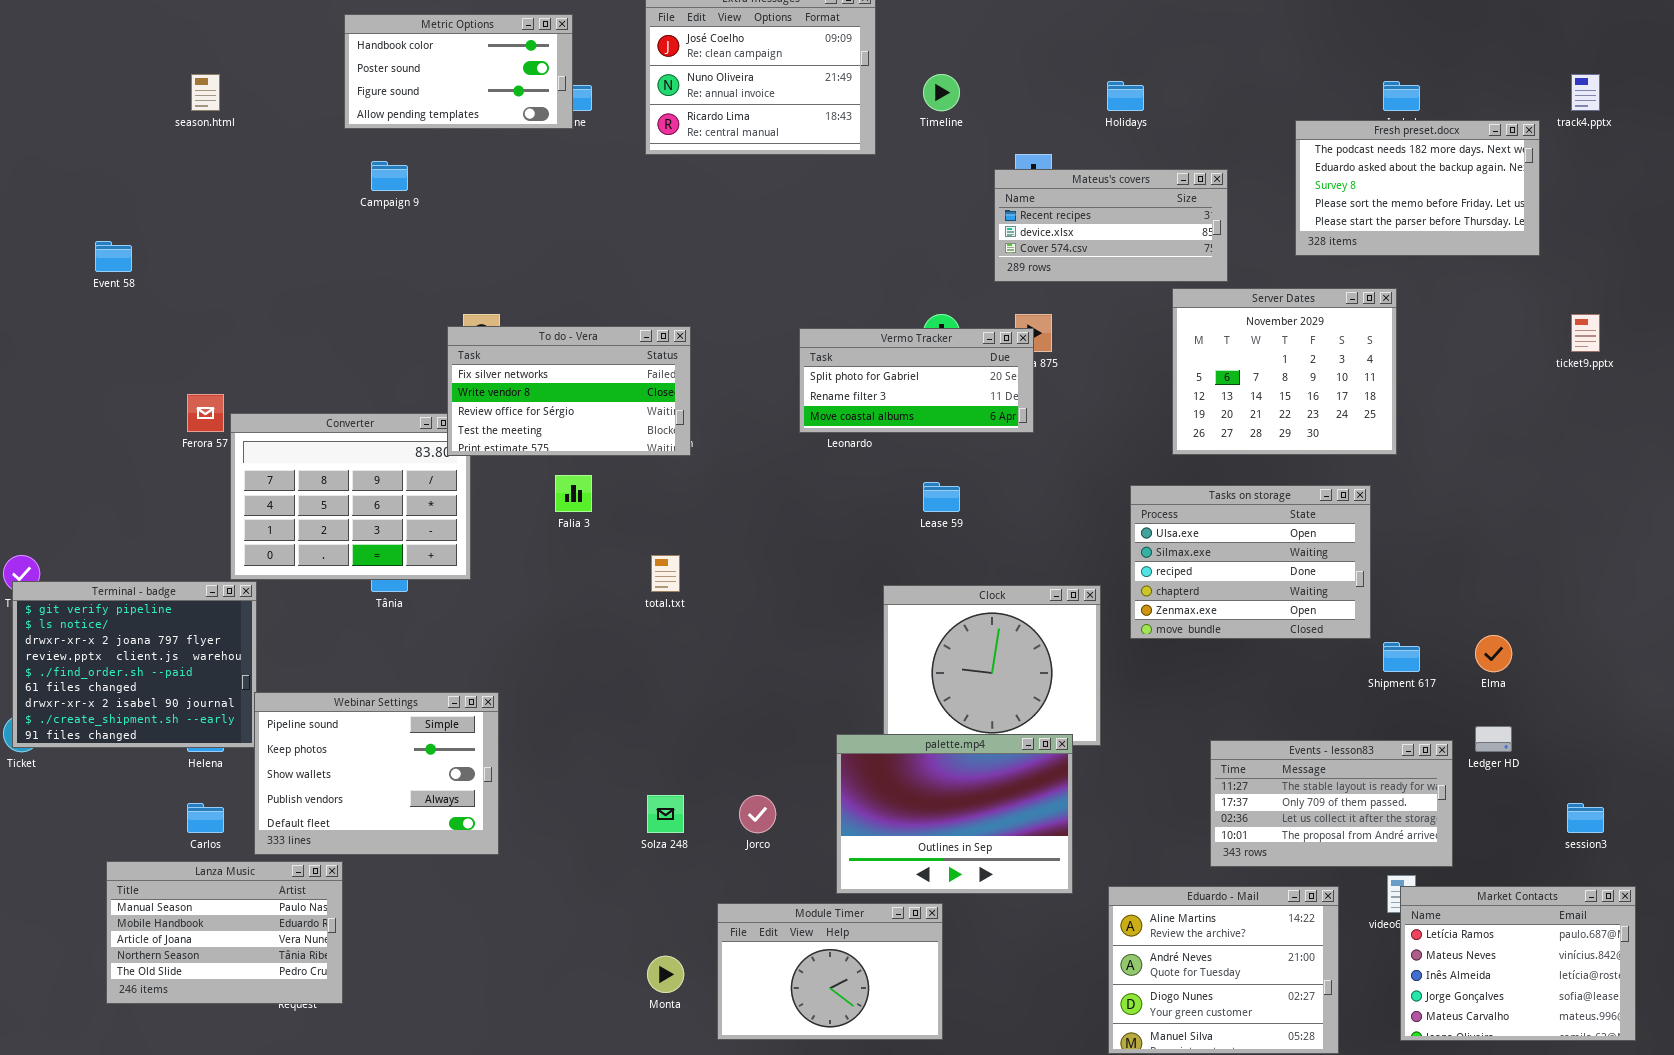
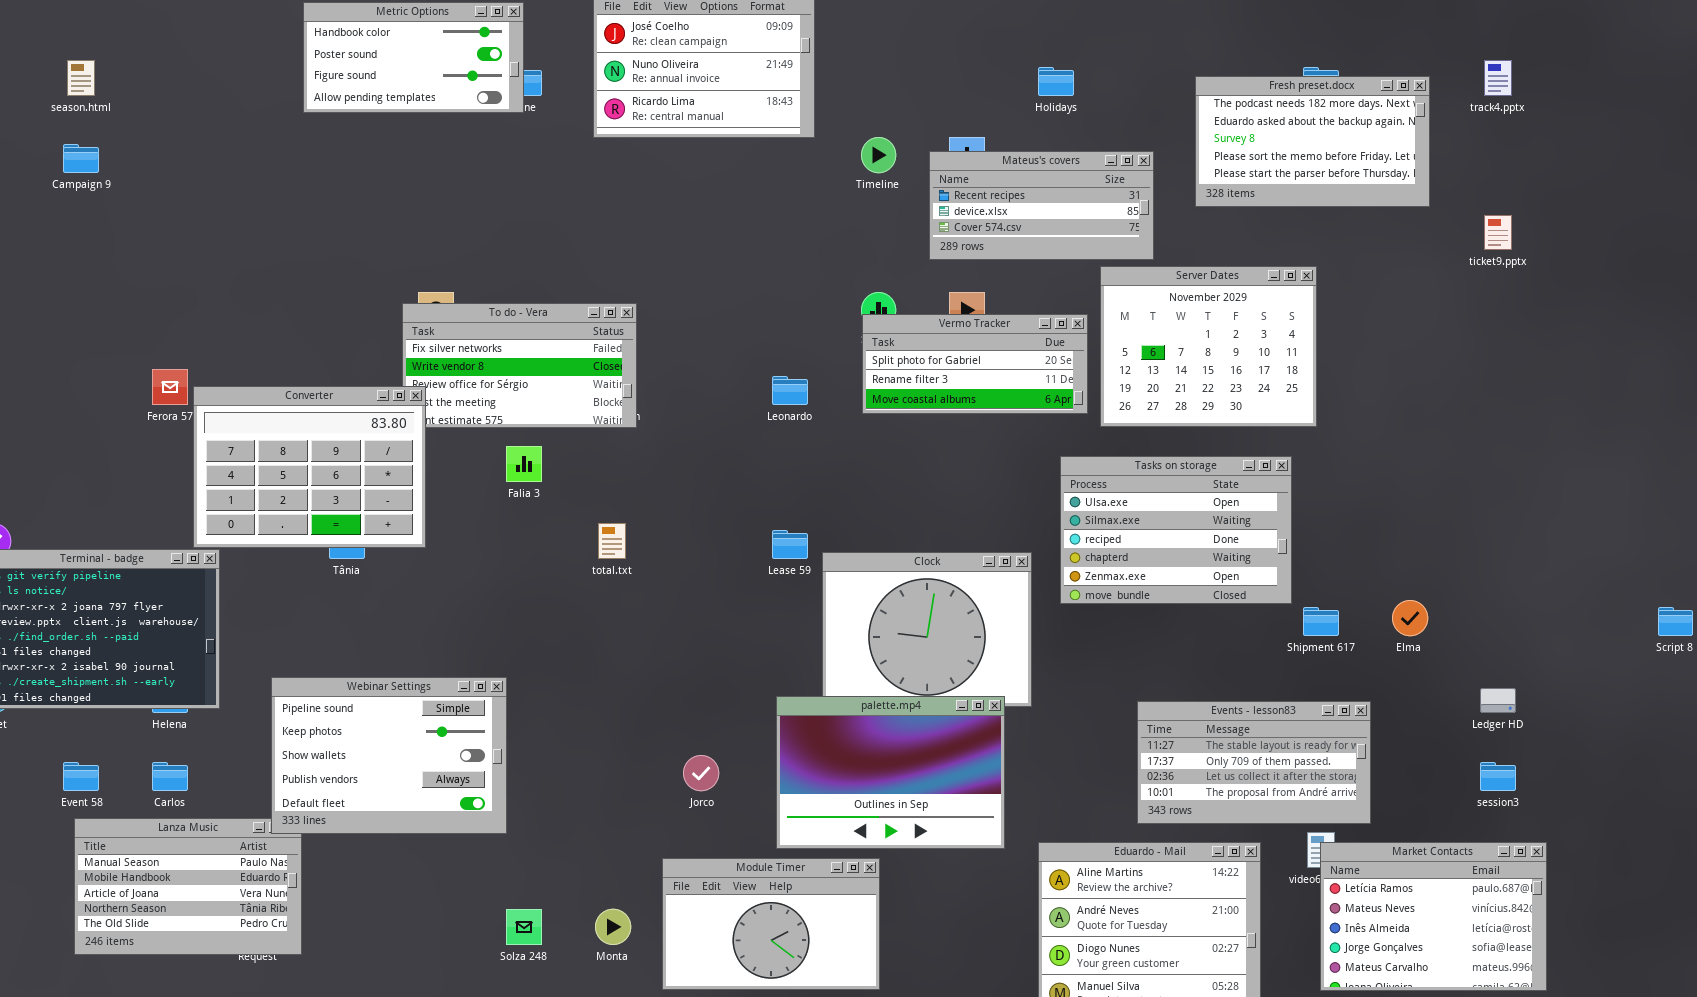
season.html: [191,74,220,111] -> [67,60,95,96], moved
Timeline: [923,74,960,111] -> [861,137,896,173], moved
Fresh preset.docx: [1295,120,1540,256] -> [1195,76,1430,207], moved
Campaign 9: [371,161,408,191] -> [63,144,99,173], moved
Event 58: [95,241,132,272] -> [63,762,99,791], moved
ticket9.pptx: [1571,314,1600,352] -> [1484,215,1512,250], moved
Vermo Tracker: [799,328,1034,433] -> [862,314,1088,414], moved
Converter: [230,413,471,580] -> [193,386,426,548], raised
Lease 59: [923,482,960,512] -> [772,530,808,559], moved
Webinar Settings: [254,692,499,855] -> [271,677,507,834], moved
Ledger HD: [1475,726,1512,752] -> [1480,688,1516,713], moved
Solza 248: [647,795,684,833] -> [506,909,542,945], moved

